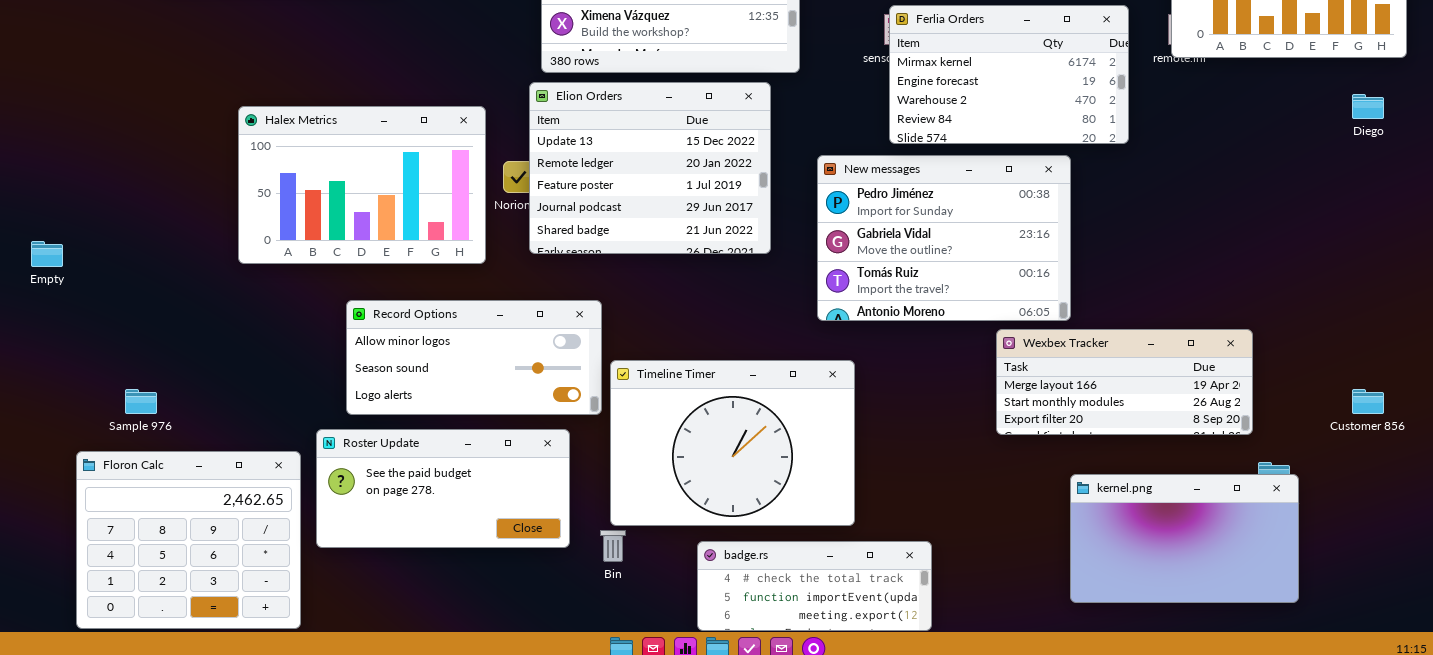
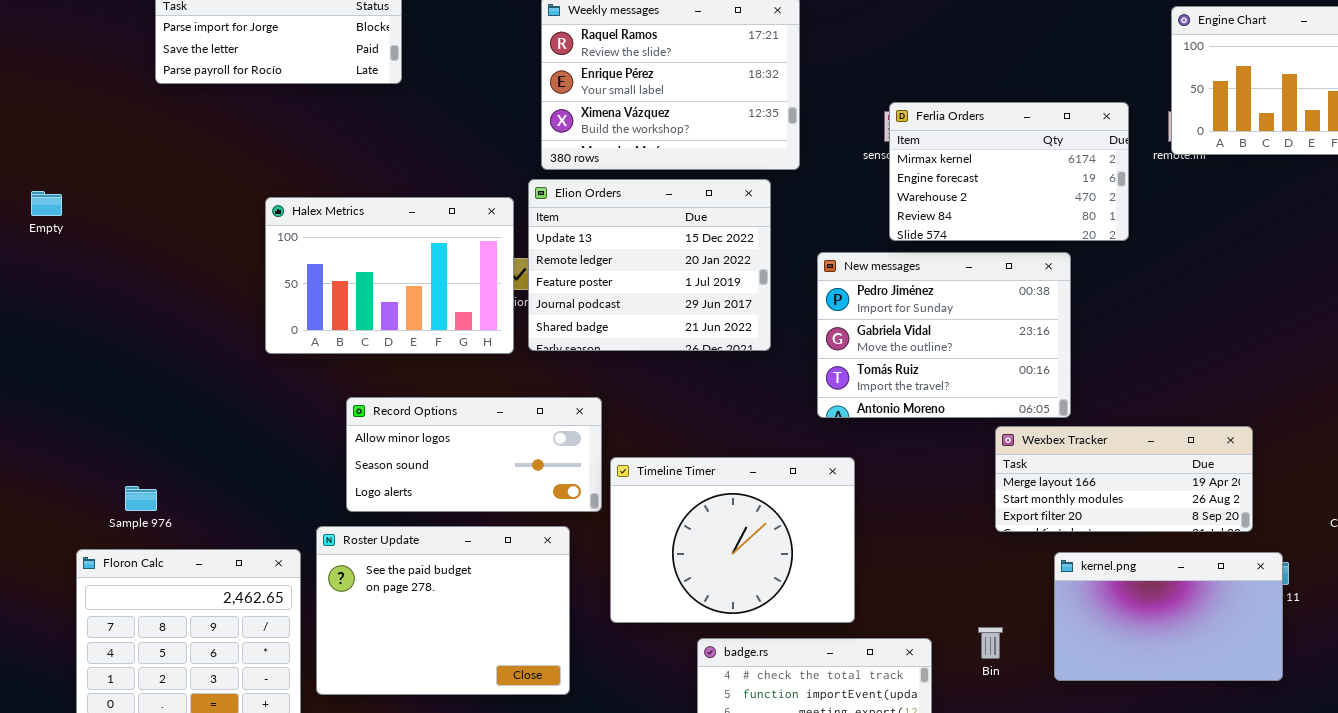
Halex Metrics: [238,106,486,264] -> [265,197,514,354], moved
Empty: [31,241,63,267] -> [31,191,62,216], moved
Roster Update: [316,429,570,548] -> [316,526,570,695], resized
kernel.png: [1070,474,1299,603] -> [1054,552,1283,681], moved
Bin: [600,530,626,562] -> [978,627,1003,659], moved

